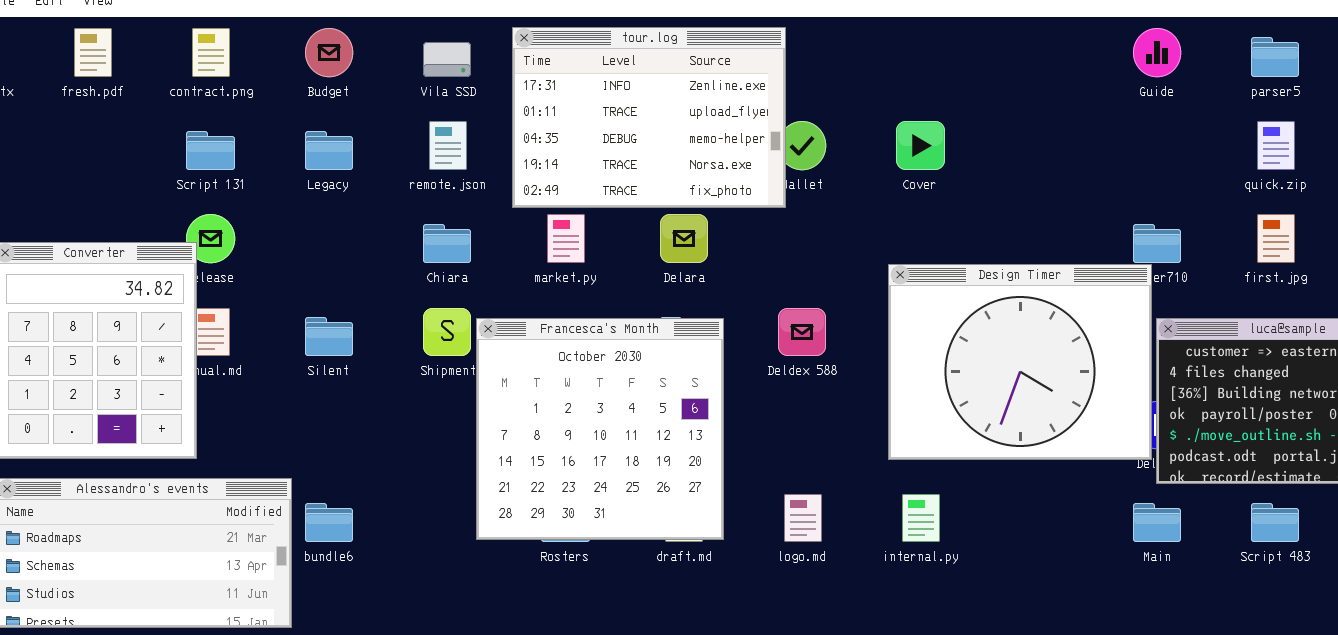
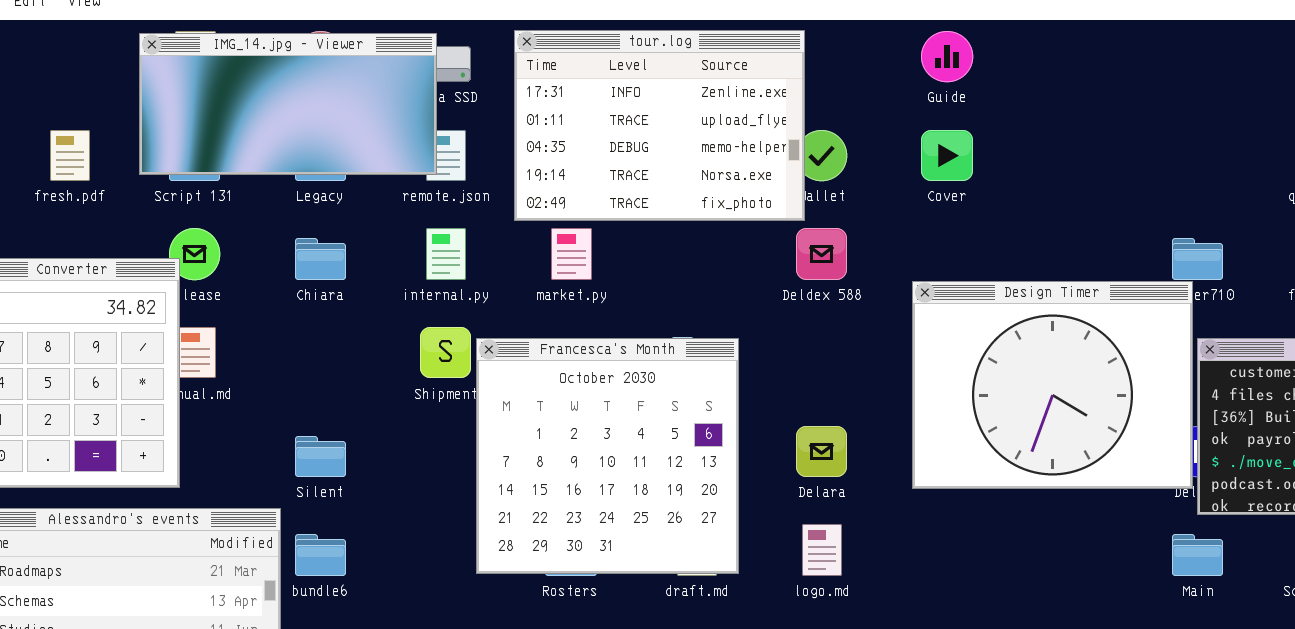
fresh.pdf: [74,28,112,77] -> [50,130,90,181], moved
Guide: [1133,28,1181,77] -> [921,31,973,82], moved
IMG_14.jpg - Viewer: none -> [139,33,437,175], opened
Delara: [660,214,708,263] -> [796,426,847,477], moved
Chiara: [423,224,471,263] -> [295,238,346,280], moved
Deldex 588: [778,308,826,356] -> [796,228,847,280], moved
Silent: [305,317,353,356] -> [295,436,346,477], moved
internal.py: [902,494,940,542] -> [426,228,466,280], moved

